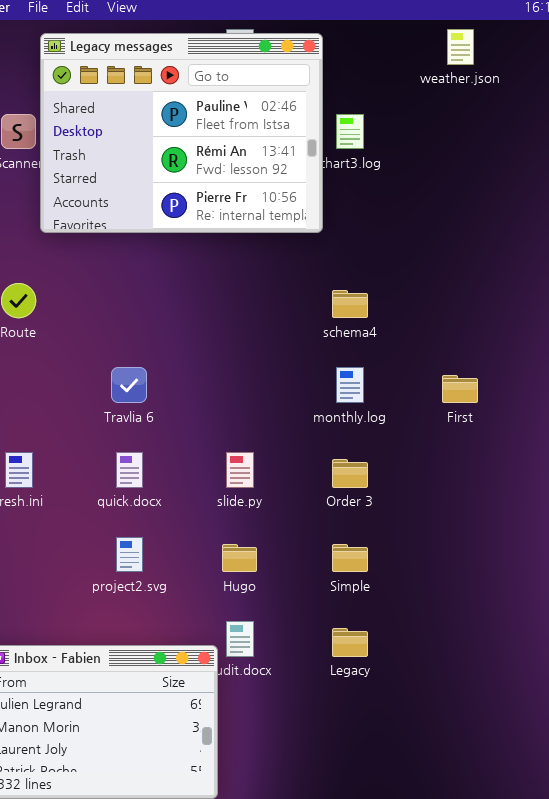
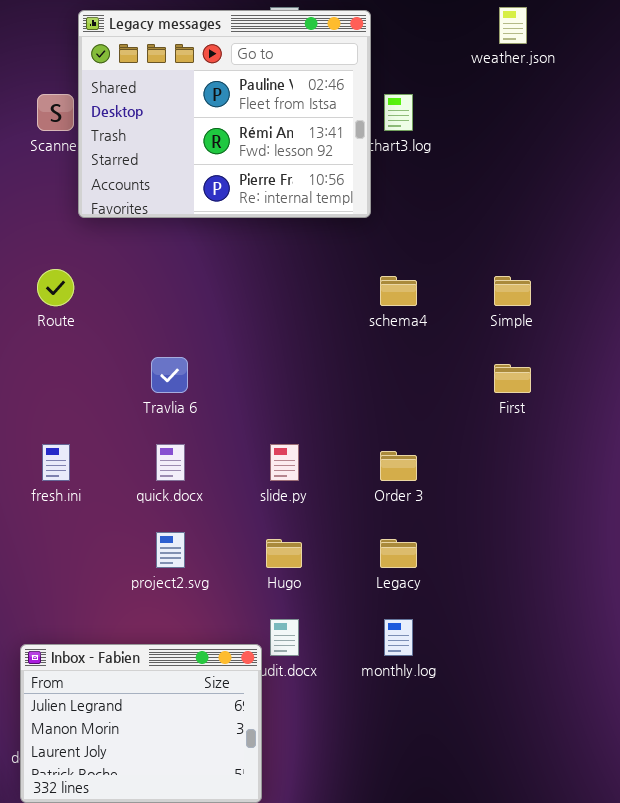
monthly.log: [336,367,364,403] -> [384,619,413,656], moved
Simple: [332,544,368,572] -> [494,276,531,306], moved
Legacy: [332,628,368,657] -> [380,539,417,568], moved

